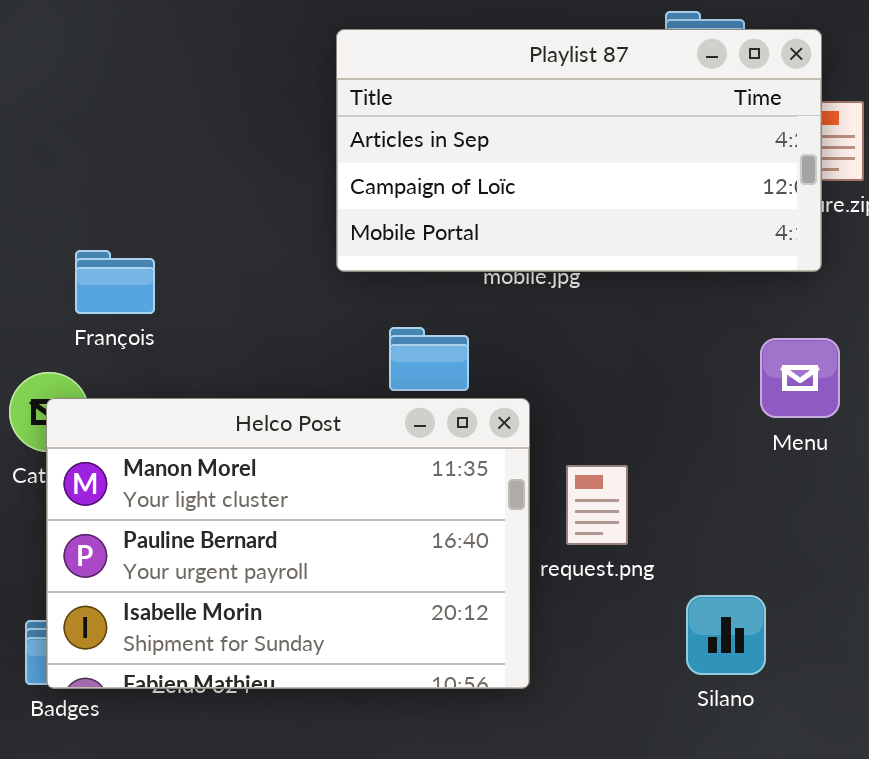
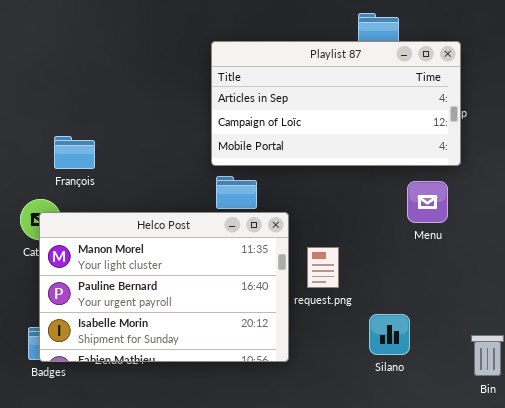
Playlist 87: [336,29,822,272] -> [211,41,461,166], moved

